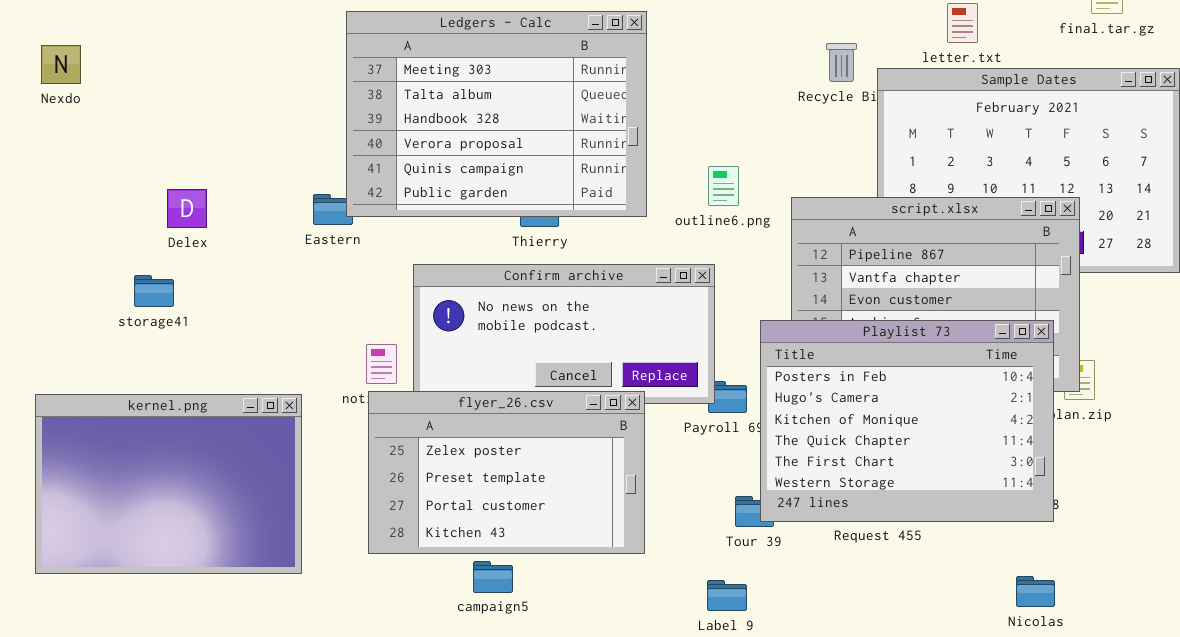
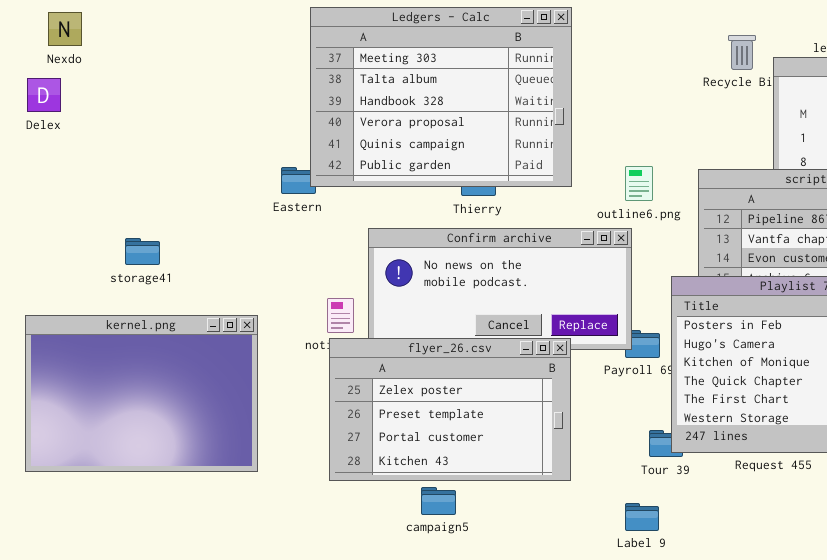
Nexdo: [41,45,81,84] -> [48,12,82,46], moved
outline6.png: [708,166,739,206] -> [625,166,653,201], moved
Delex: [167,189,207,228] -> [27,78,61,112], moved
kernel.png: [35,394,302,574] -> [25,315,258,472], moved

